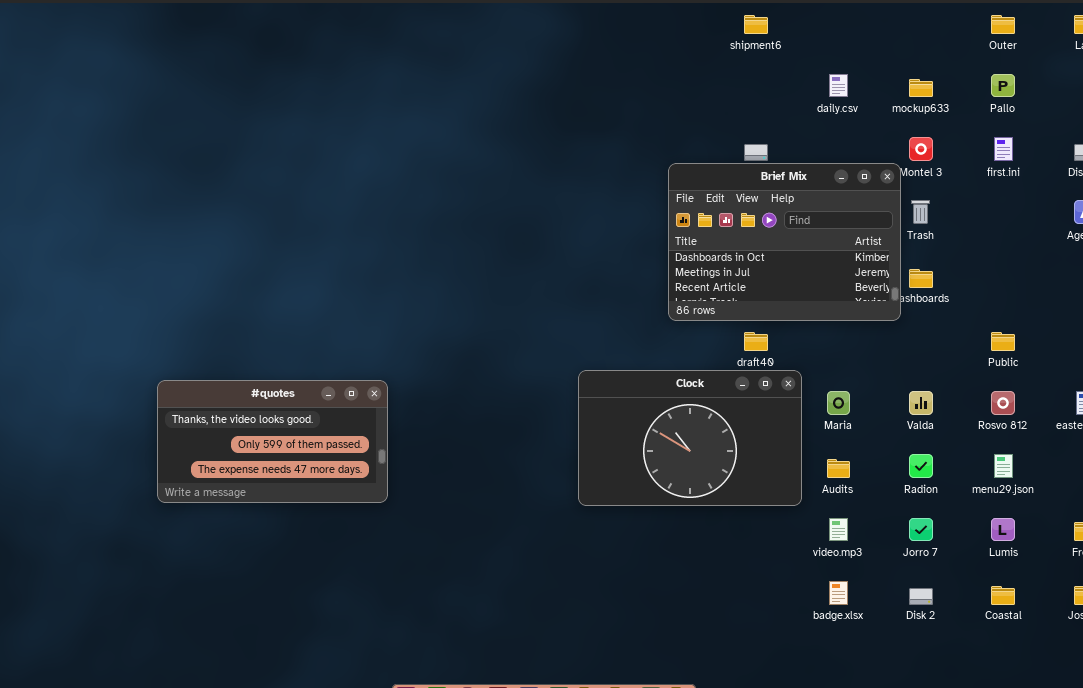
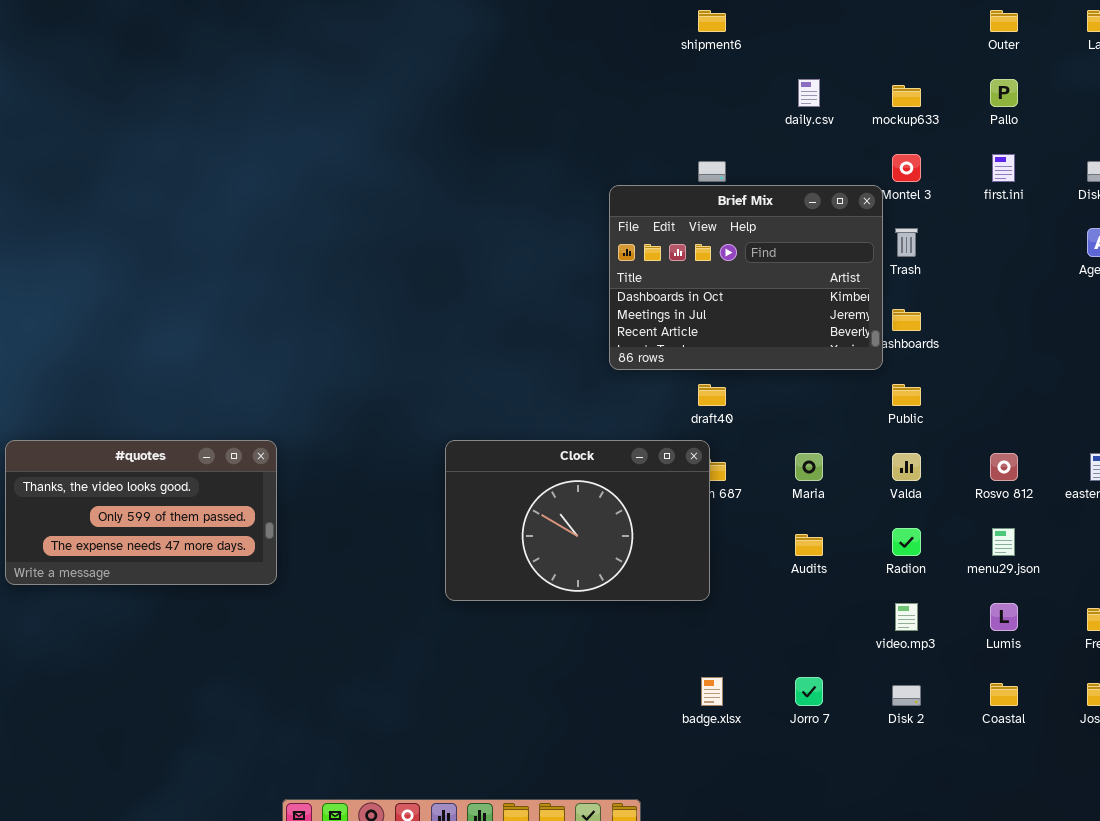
Public: [991,332,1015,351] -> [892,384,921,406], moved
Clock: [578,370,802,506] -> [445,440,710,601], moved
video.mp3: [829,518,848,541] -> [895,603,918,631], moved
Jorro 7: [909,518,933,541] -> [795,677,823,706], moved
badge.xlsx: [829,581,848,605] -> [701,677,723,706], moved

